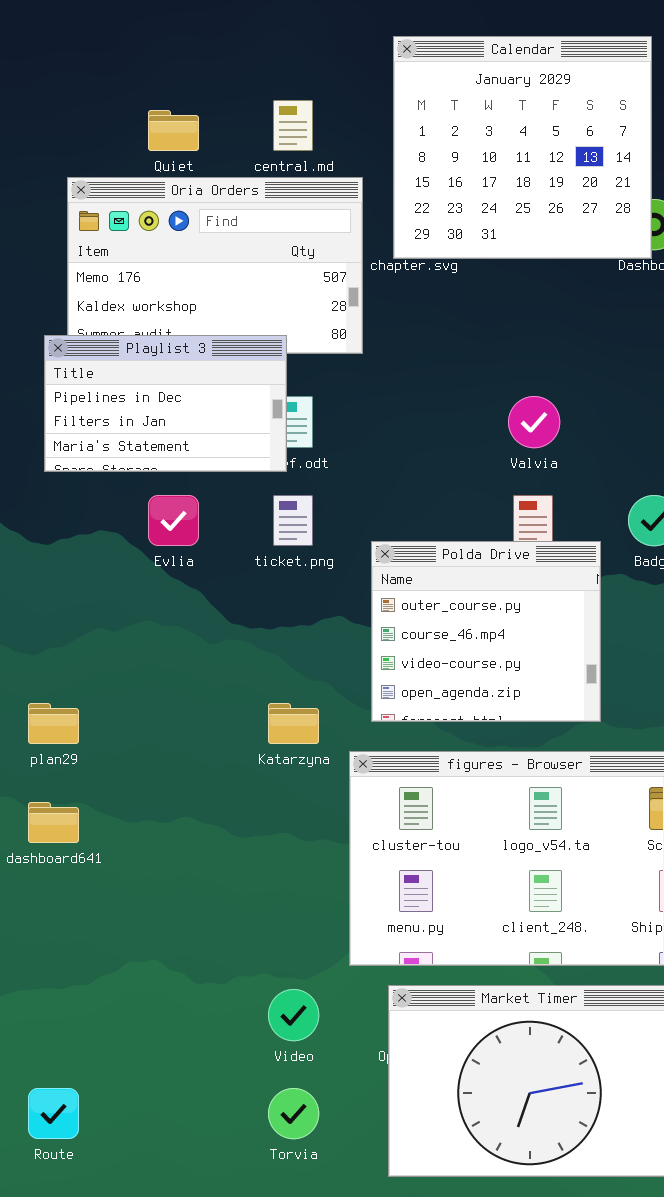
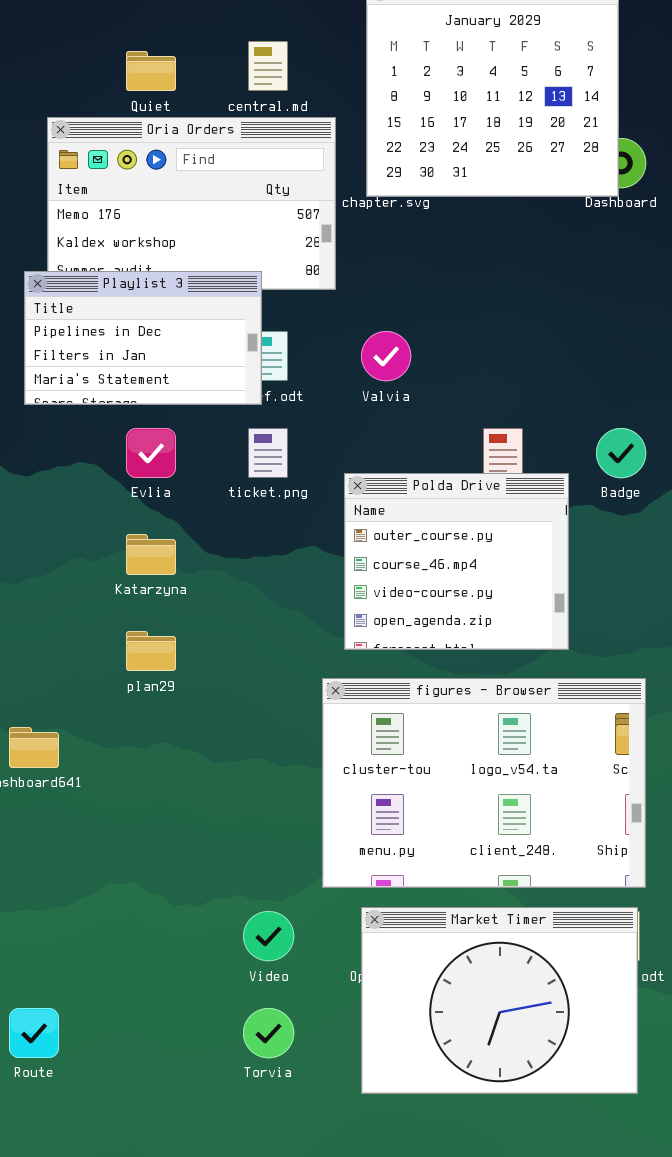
Valvia: [508,396,560,448] -> [361,331,411,381], moved
plan29: [28,703,79,744] -> [126,631,176,671], moved
Katarzyna: [268,703,319,744] -> [126,534,176,575], moved

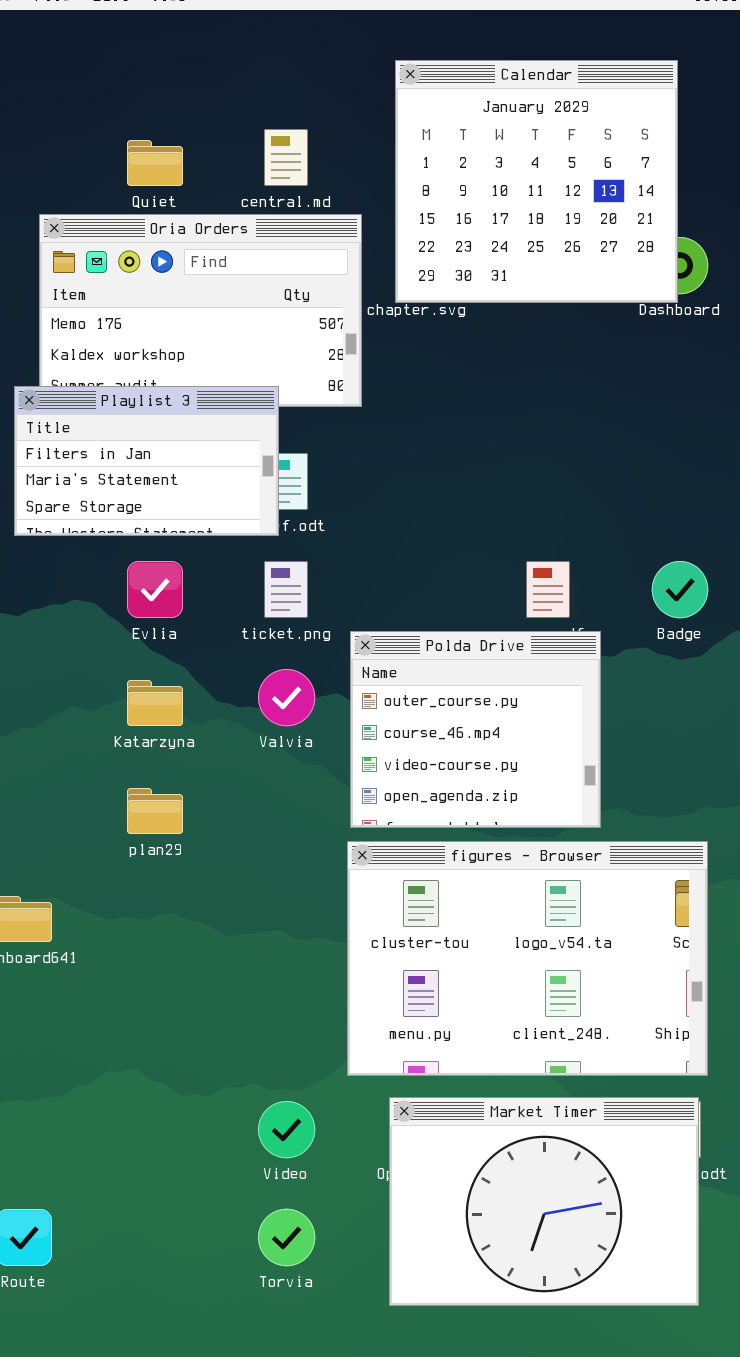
Playlist 3: [24,271,262,405] -> [14,386,279,536], scrolled down 1 row
Valvia: [361,331,411,381] -> [258,669,315,726], moved
Polda Drive: [344,473,569,650] -> [350,631,601,828], moved

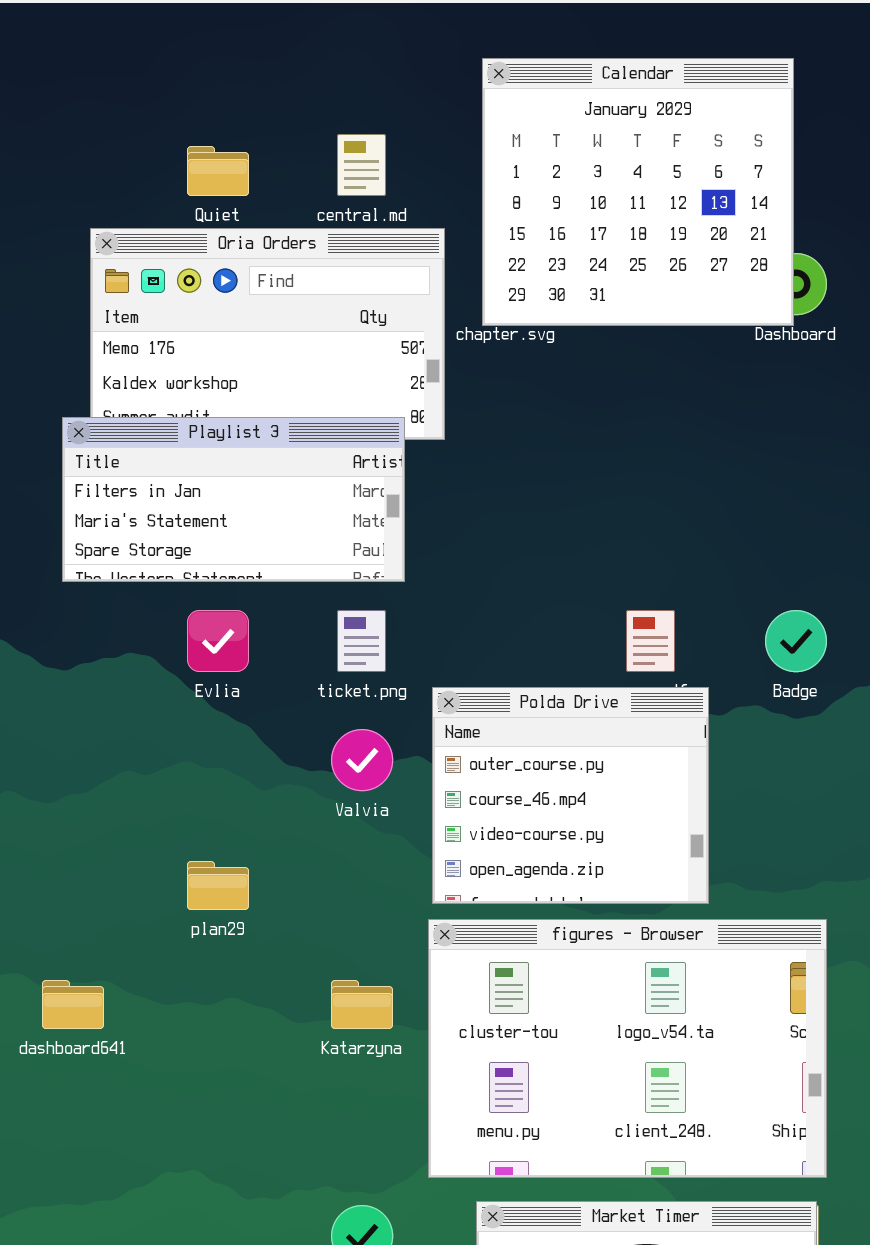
Playlist 3: [14,386,279,536] -> [62,417,405,582], resized
Katarzyna: [127,680,183,726] -> [331,980,393,1029], moved

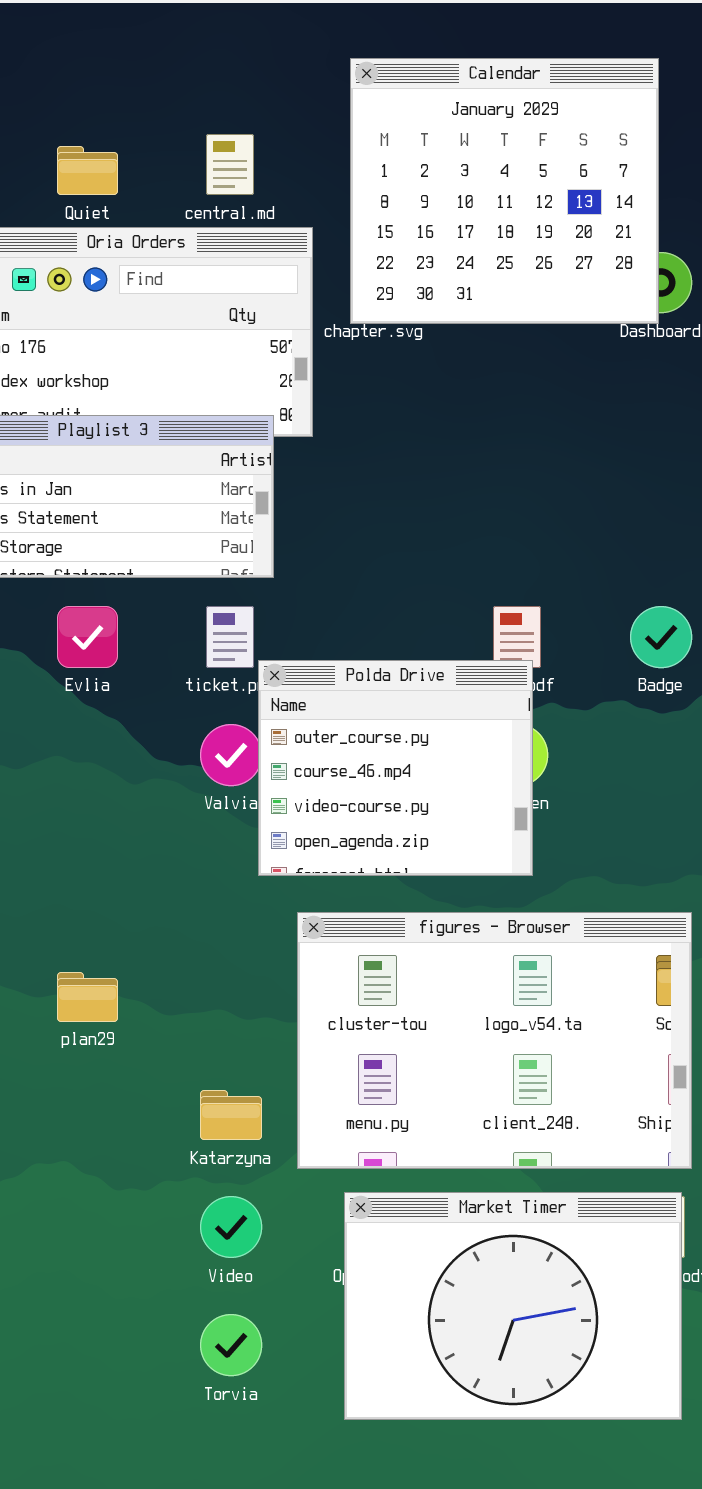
Polda Drive: [432,687,709,904] -> [258,660,533,876], moved
plan29: [187,861,249,910] -> [57,972,118,1022], moved
Katarzyna: [331,980,393,1029] -> [200,1090,262,1140], moved

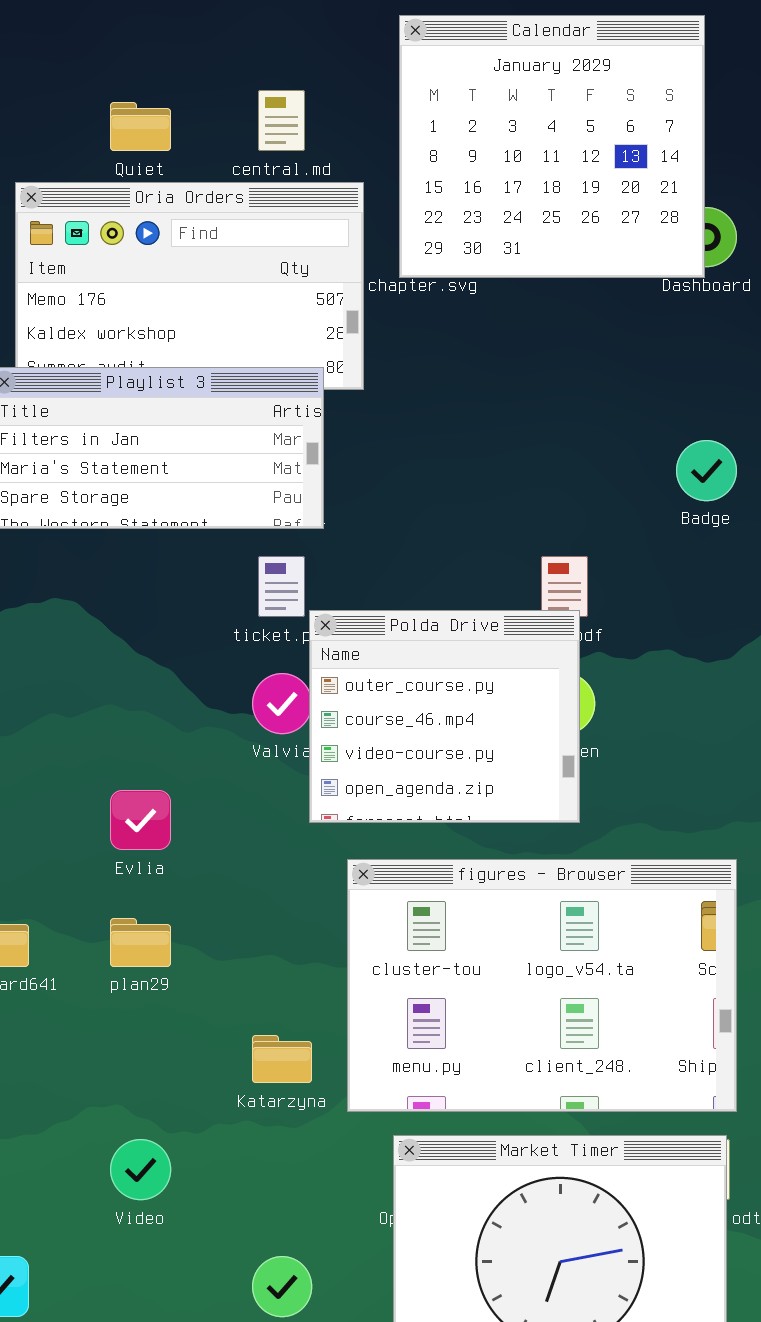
Evlia: [57,606,118,668] -> [110,790,171,850], moved
Badge: [630,606,692,668] -> [676,440,737,501], moved
Video: [200,1196,262,1258] -> [110,1139,171,1200], moved

